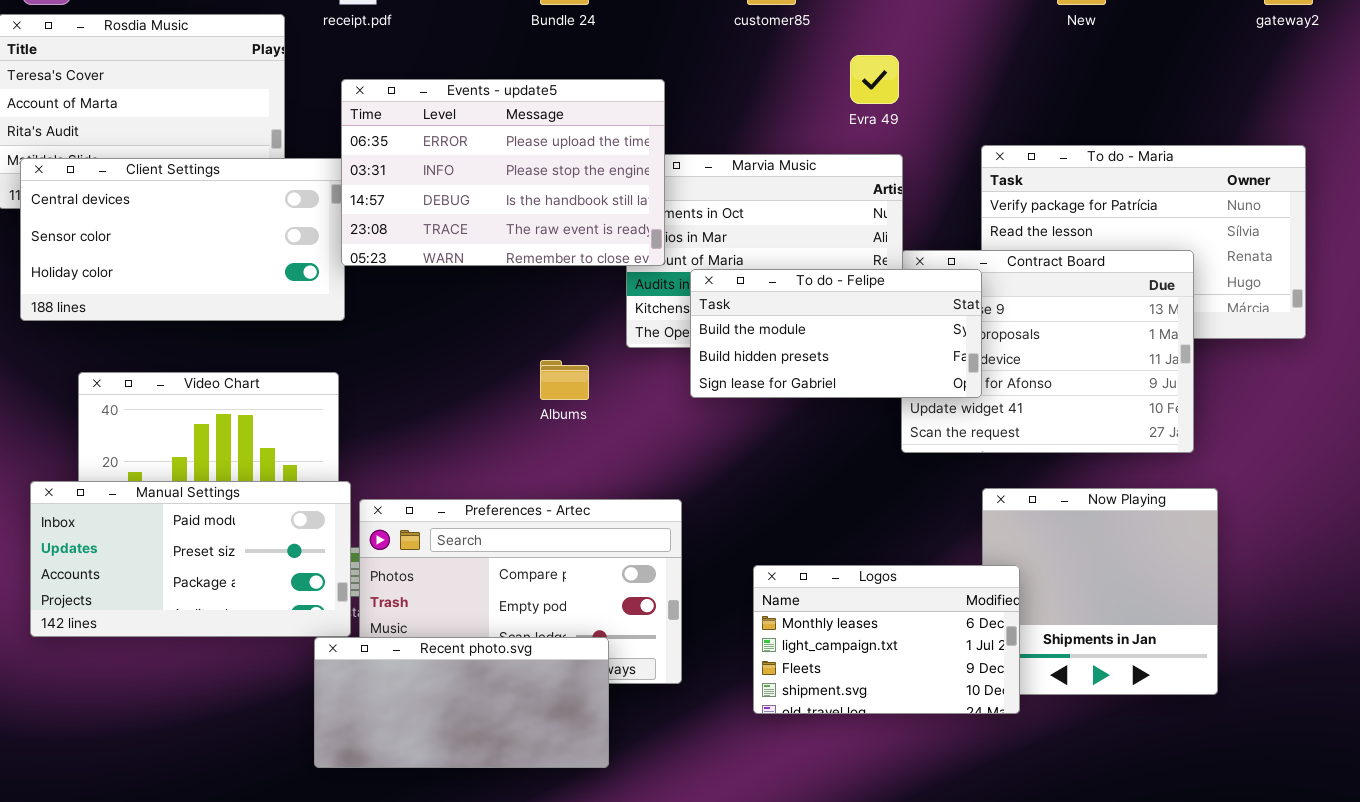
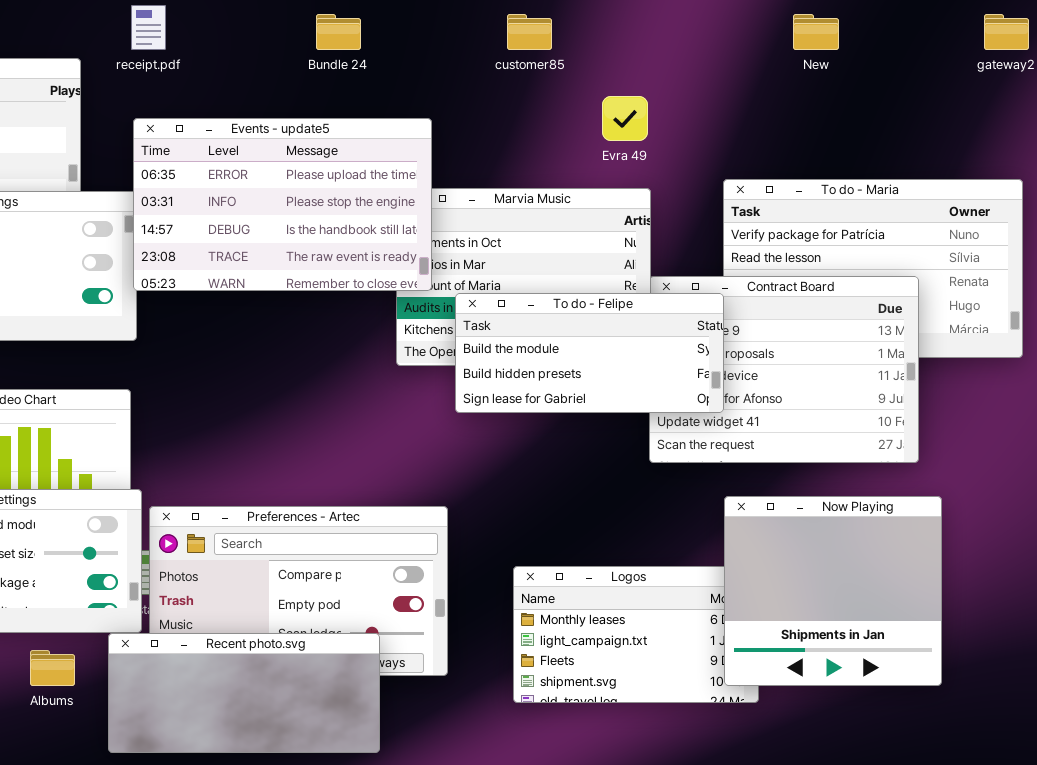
Albums: [540,360,589,400] -> [30,650,75,686], moved
Now Playing: [982,488,1218,695] -> [724,496,942,686], raised

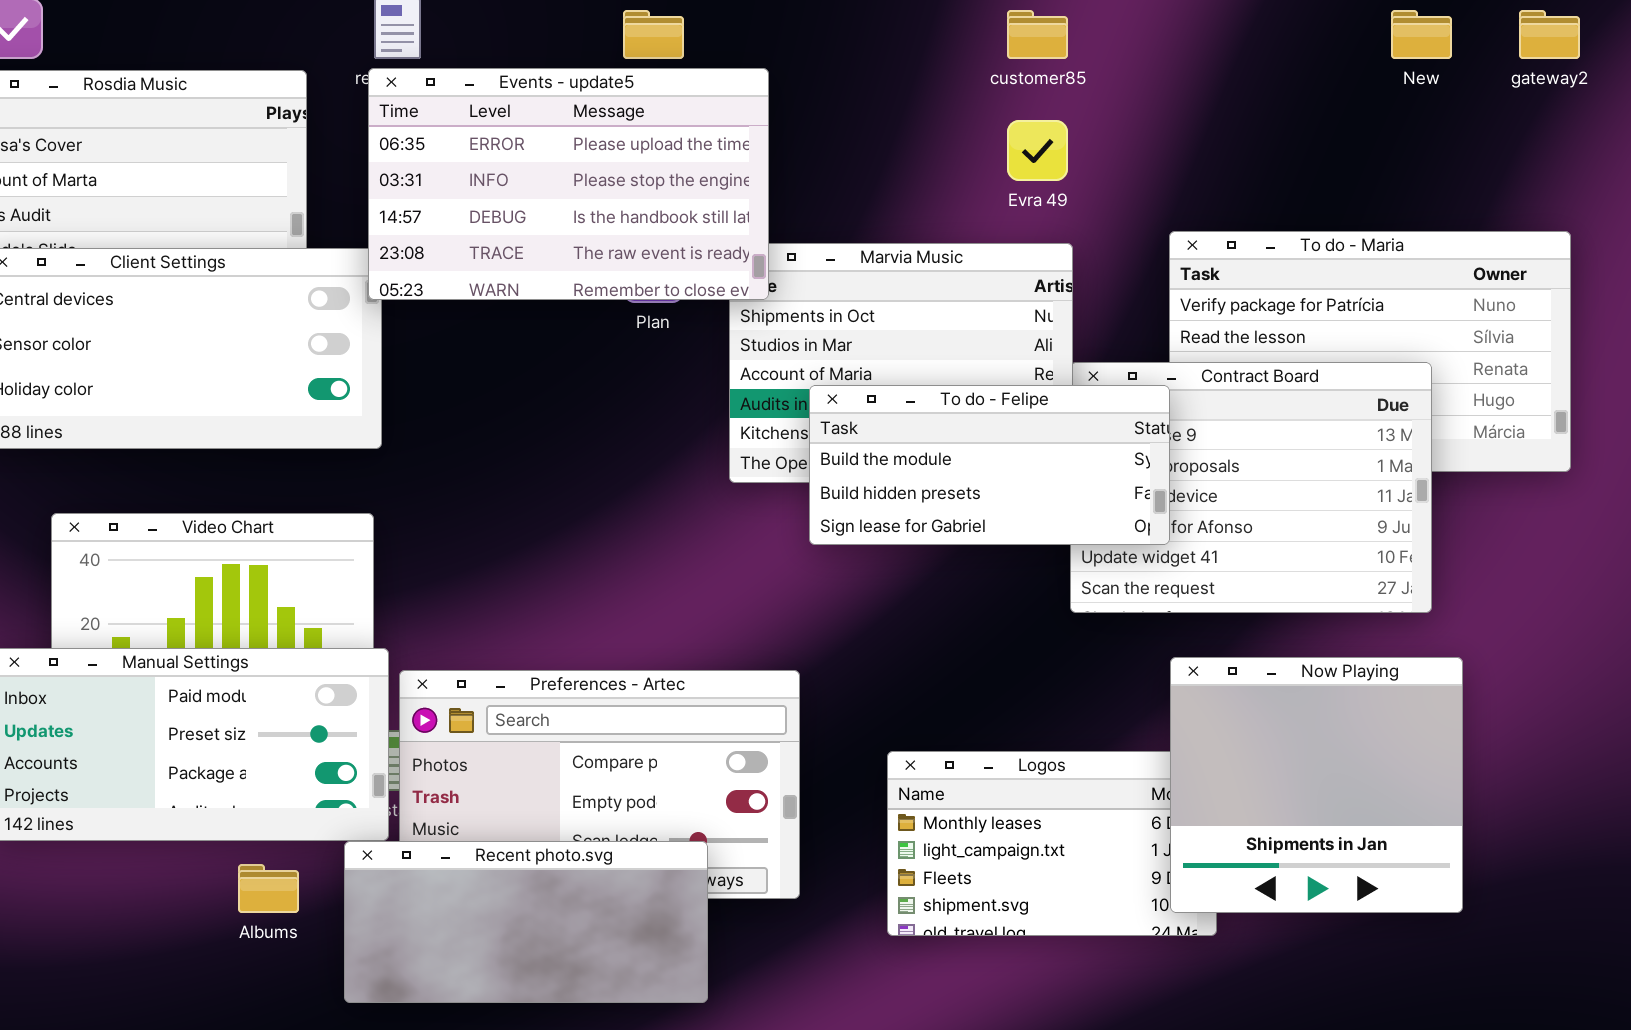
customer85: [507,14,552,50] -> [1007,10,1068,59], moved
New: [793,14,839,50] -> [1391,10,1452,59], moved
Events - update5: [133,118,432,291] -> [368,68,769,300], moved

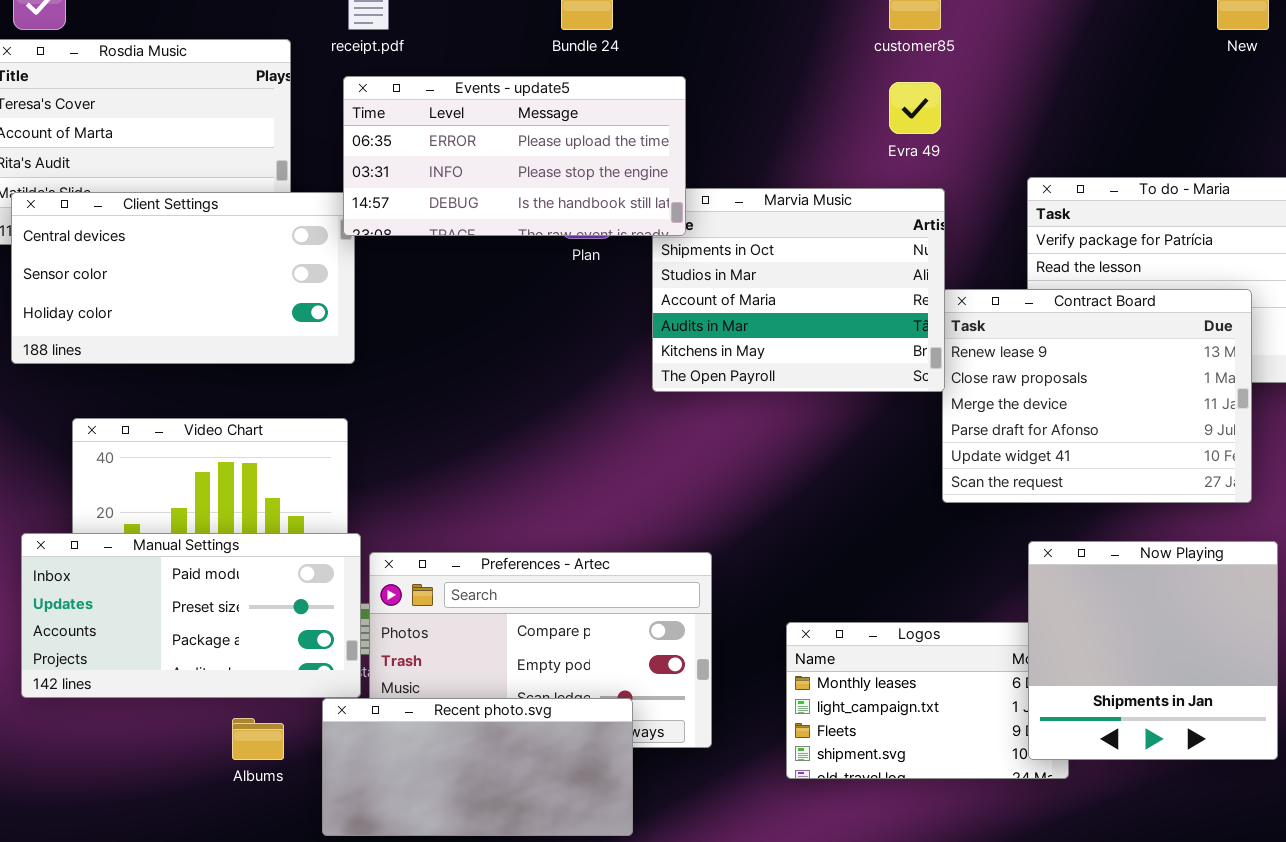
Events - update5: [368,68,769,300] -> [343,76,686,236], resized
To do - Felipe: [809,385,1170,545] -> none, closed

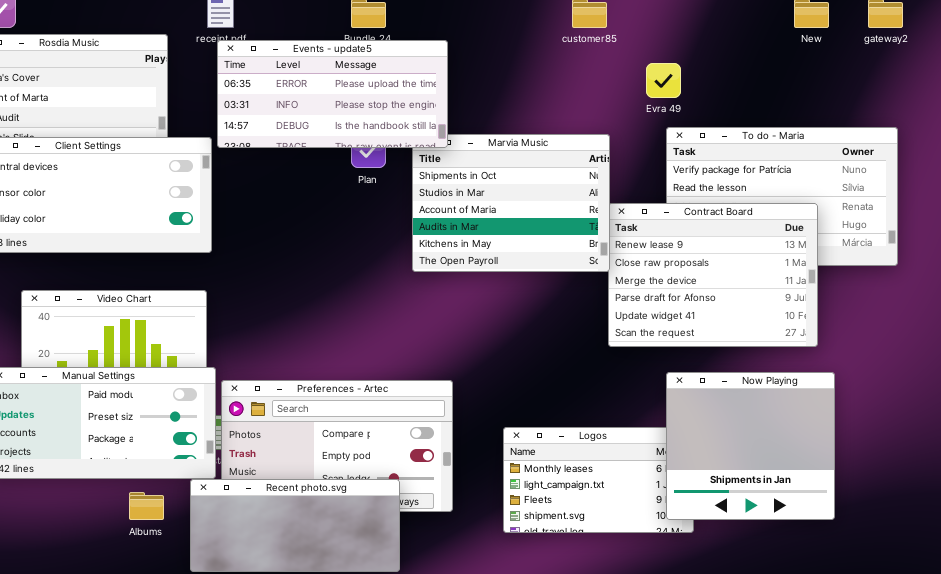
Events - update5: [343,76,686,236] -> [217,40,448,148], moved
Evra 49: [889,82,941,134] -> [646,63,681,98], moved

